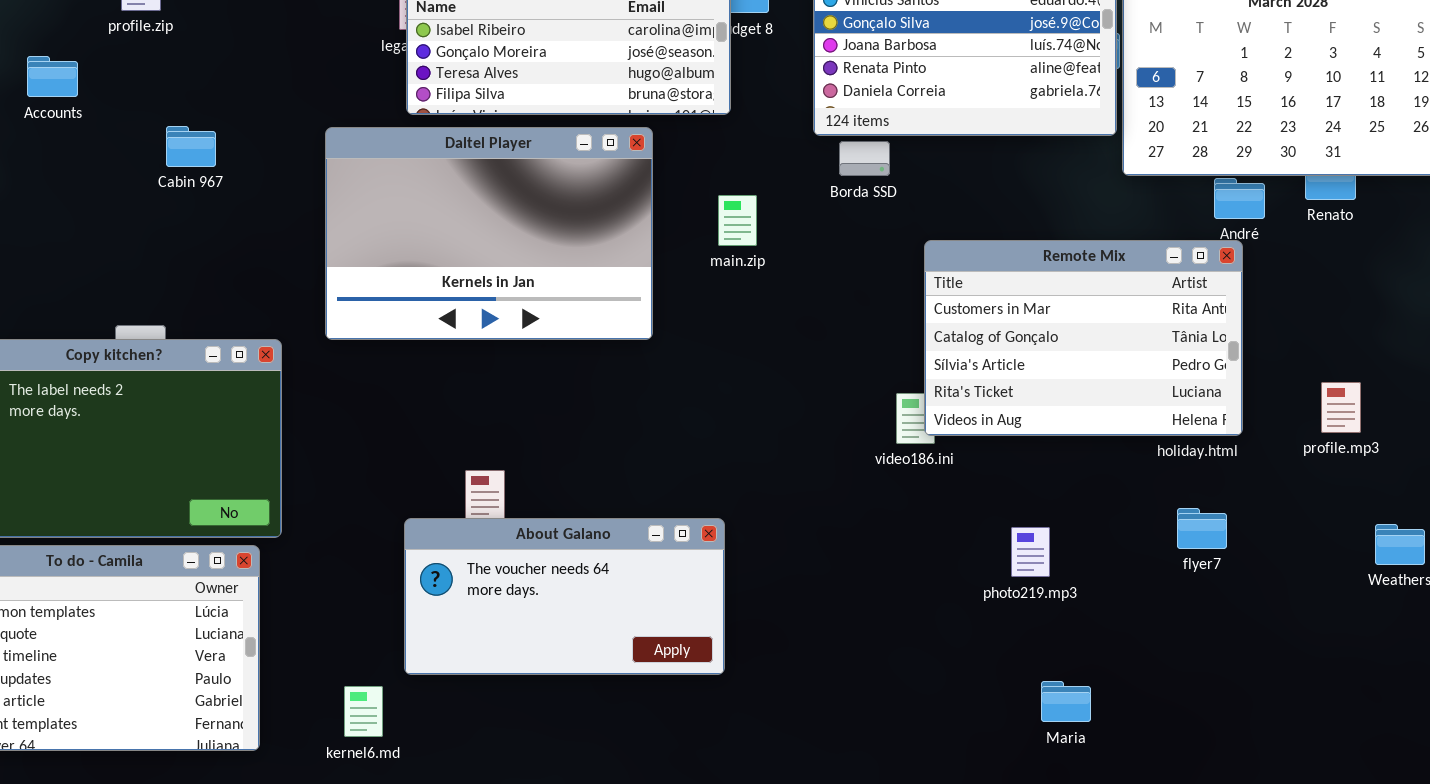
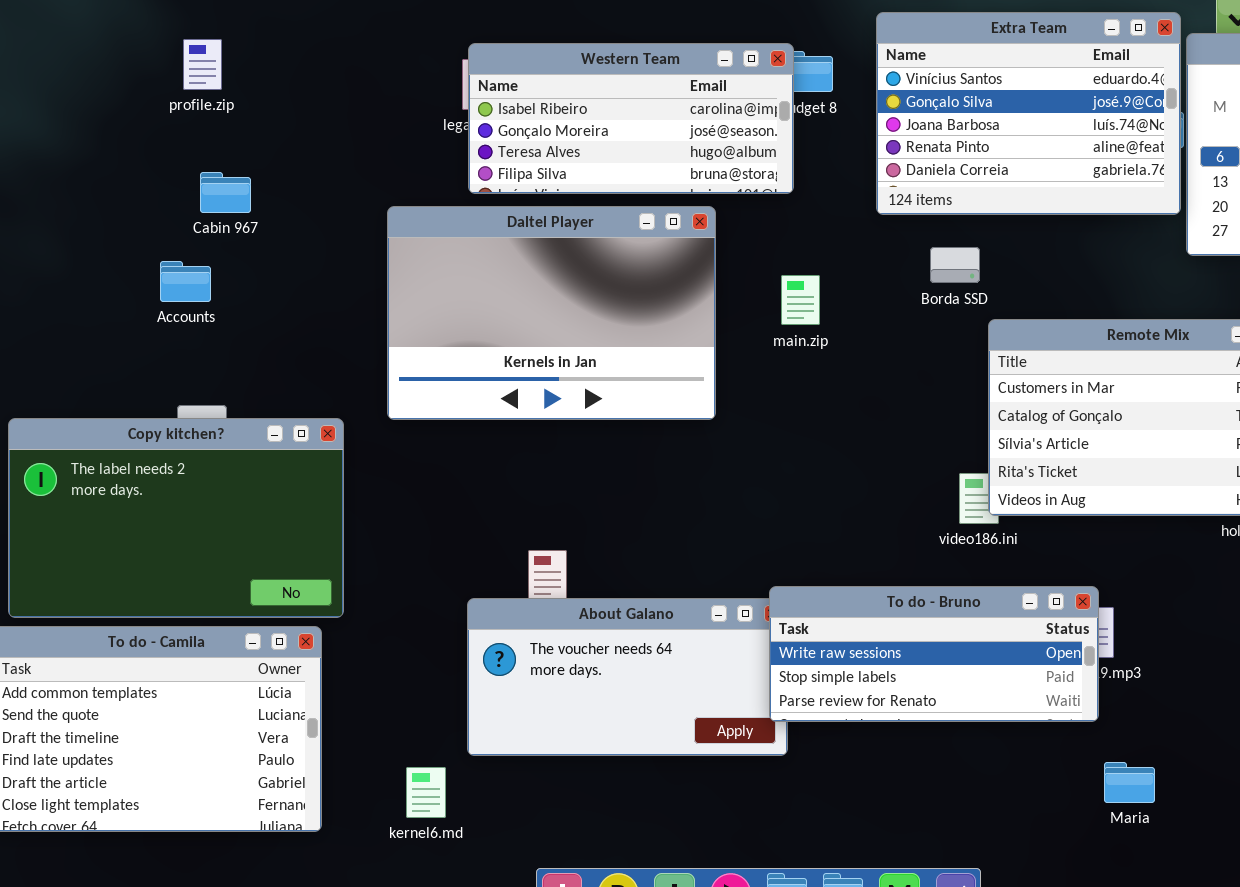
Accounts: [27,56,78,97] -> [160,261,211,302], moved
Cabin 967: [166,126,216,167] -> [200,172,251,213], moved
Borda SSD: [839,141,890,176] -> [930,247,980,283], moved
To do - Bruno: none -> [769,586,1099,722], opened

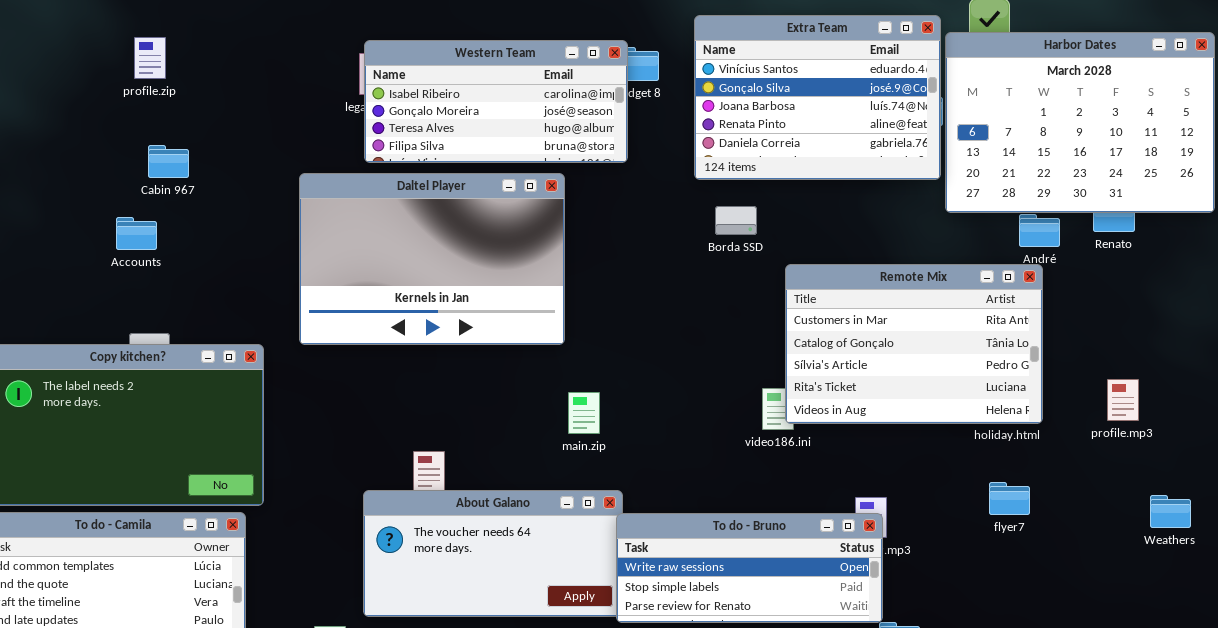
Borda SSD: [930,247,980,283] -> [715,206,757,235], moved
main.zip: [781,275,820,325] -> [568,392,600,434], moved
To do - Bruno: [769,586,1099,722] -> [616,513,883,623], moved

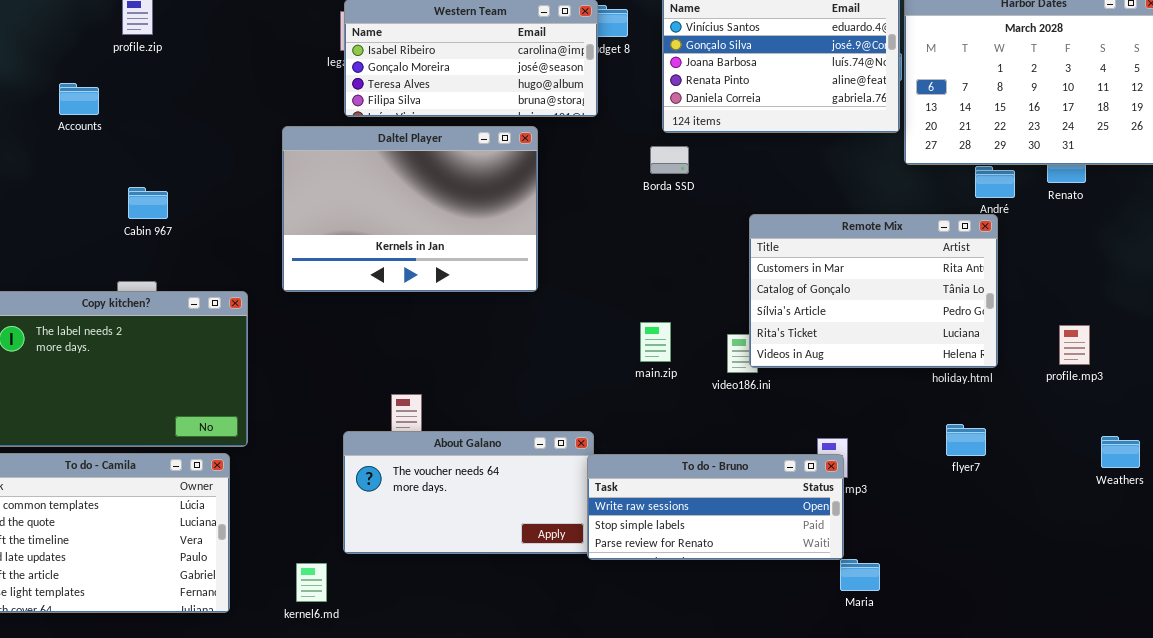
Cabin 967: [148,145,189,178] -> [128,187,168,219], moved
Borda SSD: [715,206,757,235] -> [650,146,689,174], moved
Accounts: [116,217,157,250] -> [59,83,99,115], moved
main.zip: [568,392,600,434] -> [640,322,671,362], moved

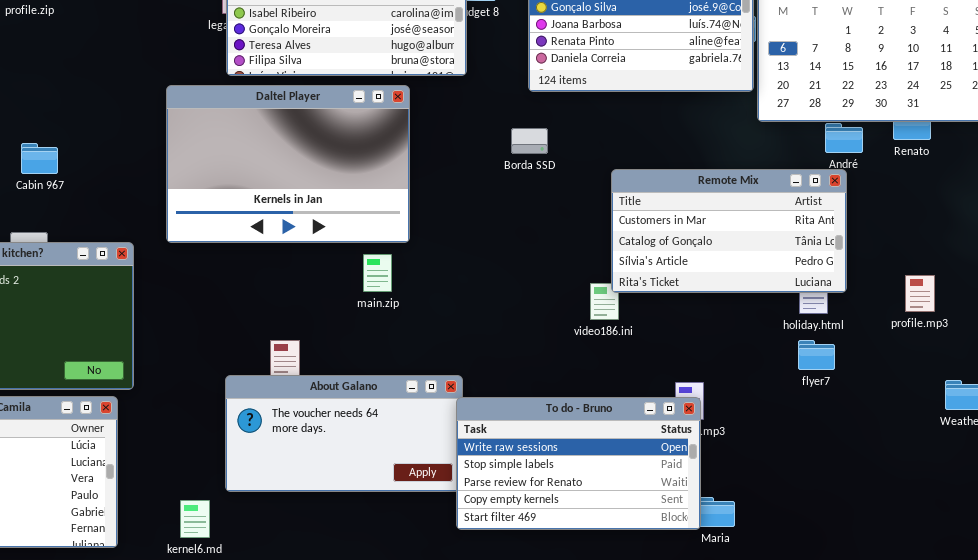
Borda SSD: [650,146,689,174] -> [511,128,548,154], moved
Remote Mix: [749,214,998,368] -> [611,169,847,293], resized
main.zip: [640,322,671,362] -> [363,254,392,292], moved
flyer7: [946,424,986,456] -> [798,340,835,370], moved
To do - Bruno: [587,454,844,560] -> [456,397,701,530], resized

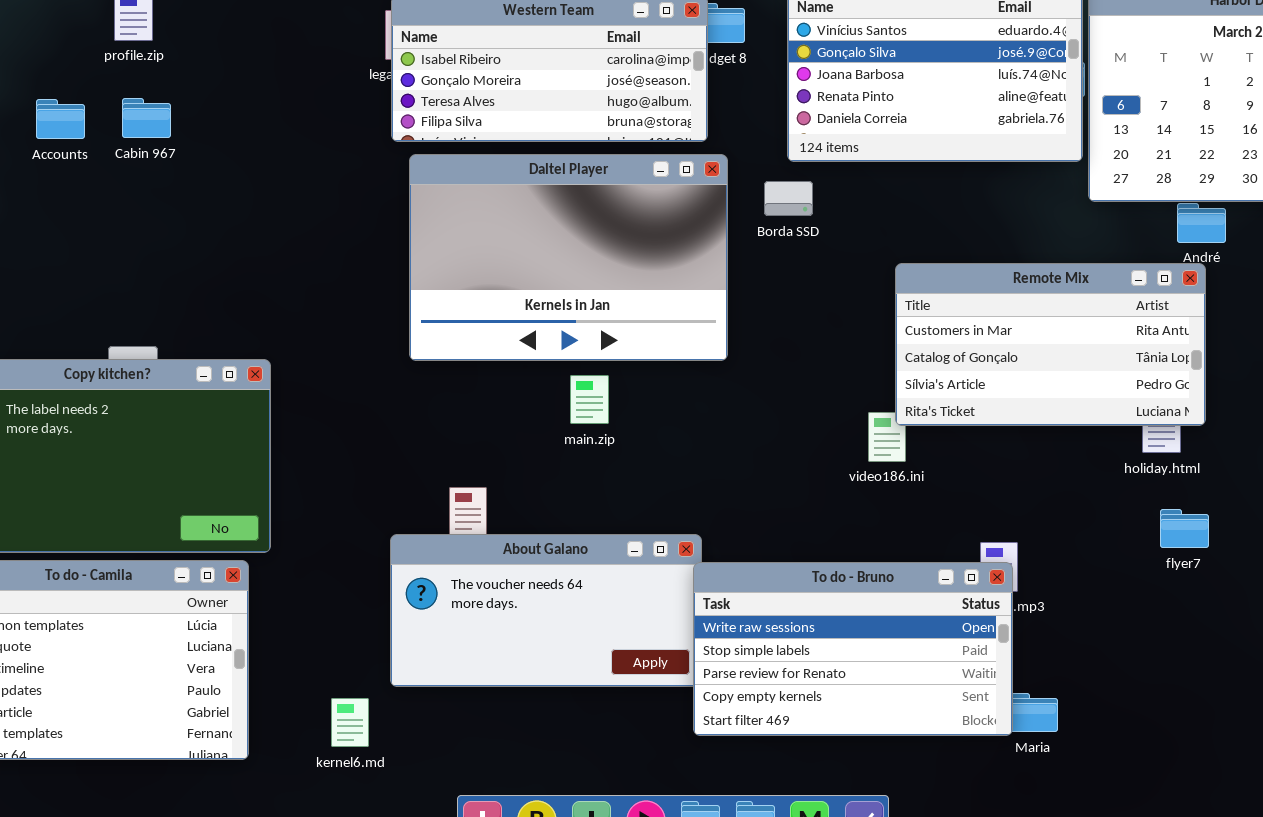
Daltel Player: [166,85,410,243] -> [409,154,728,361], moved
Borda SSD: [511,128,548,154] -> [764,181,813,216], moved
Cabin 967: [21,143,58,174] -> [122,98,171,138], moved
flyer7: [798,340,835,370] -> [1160,509,1209,548], moved

